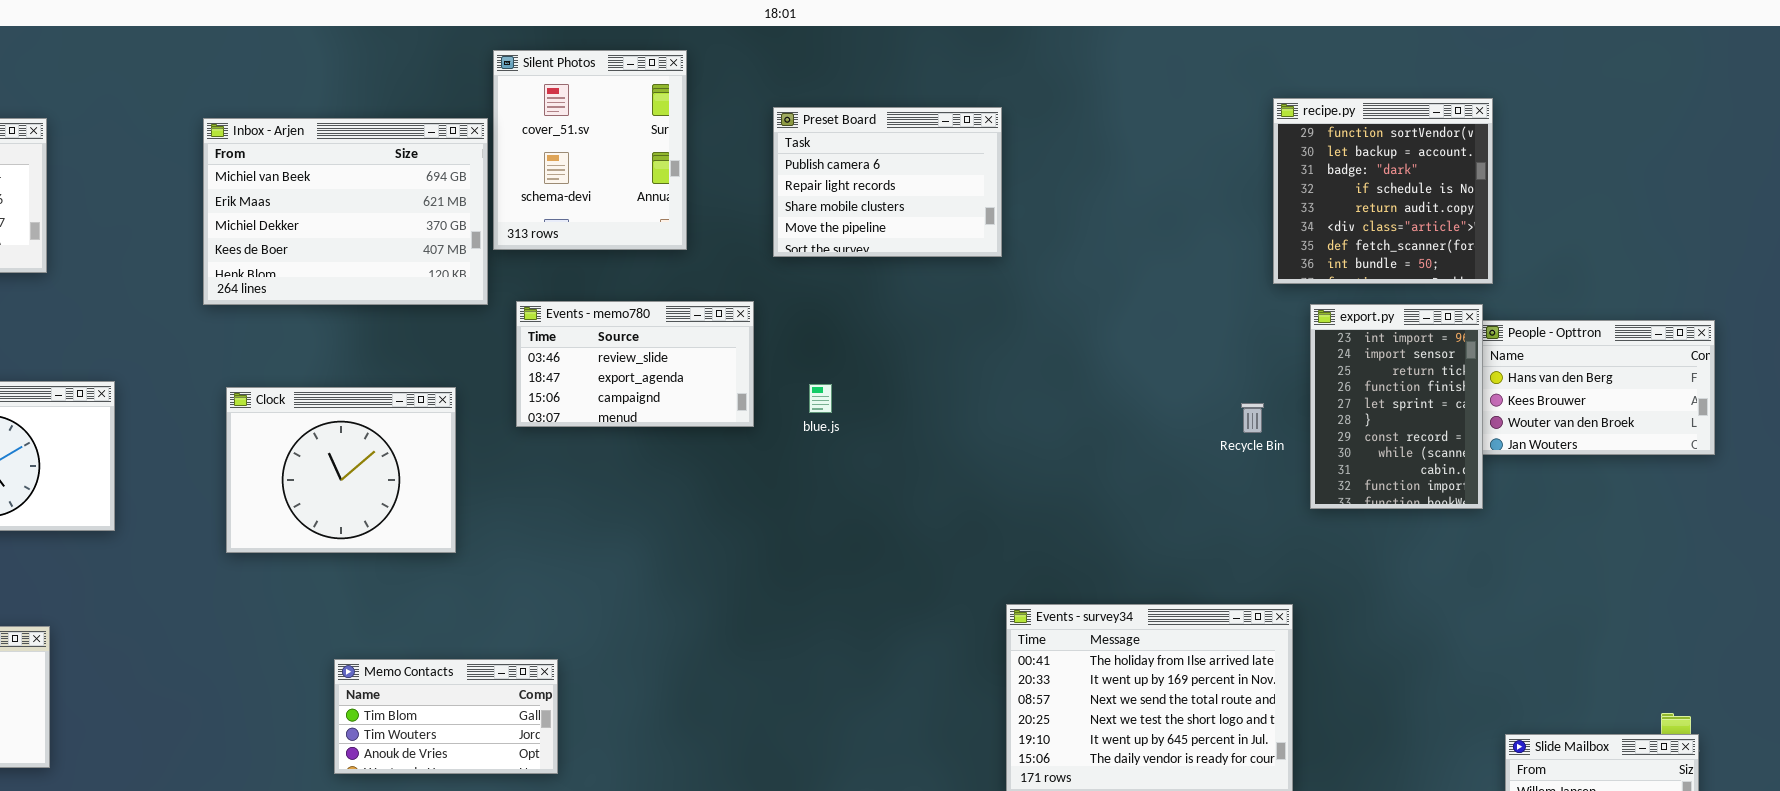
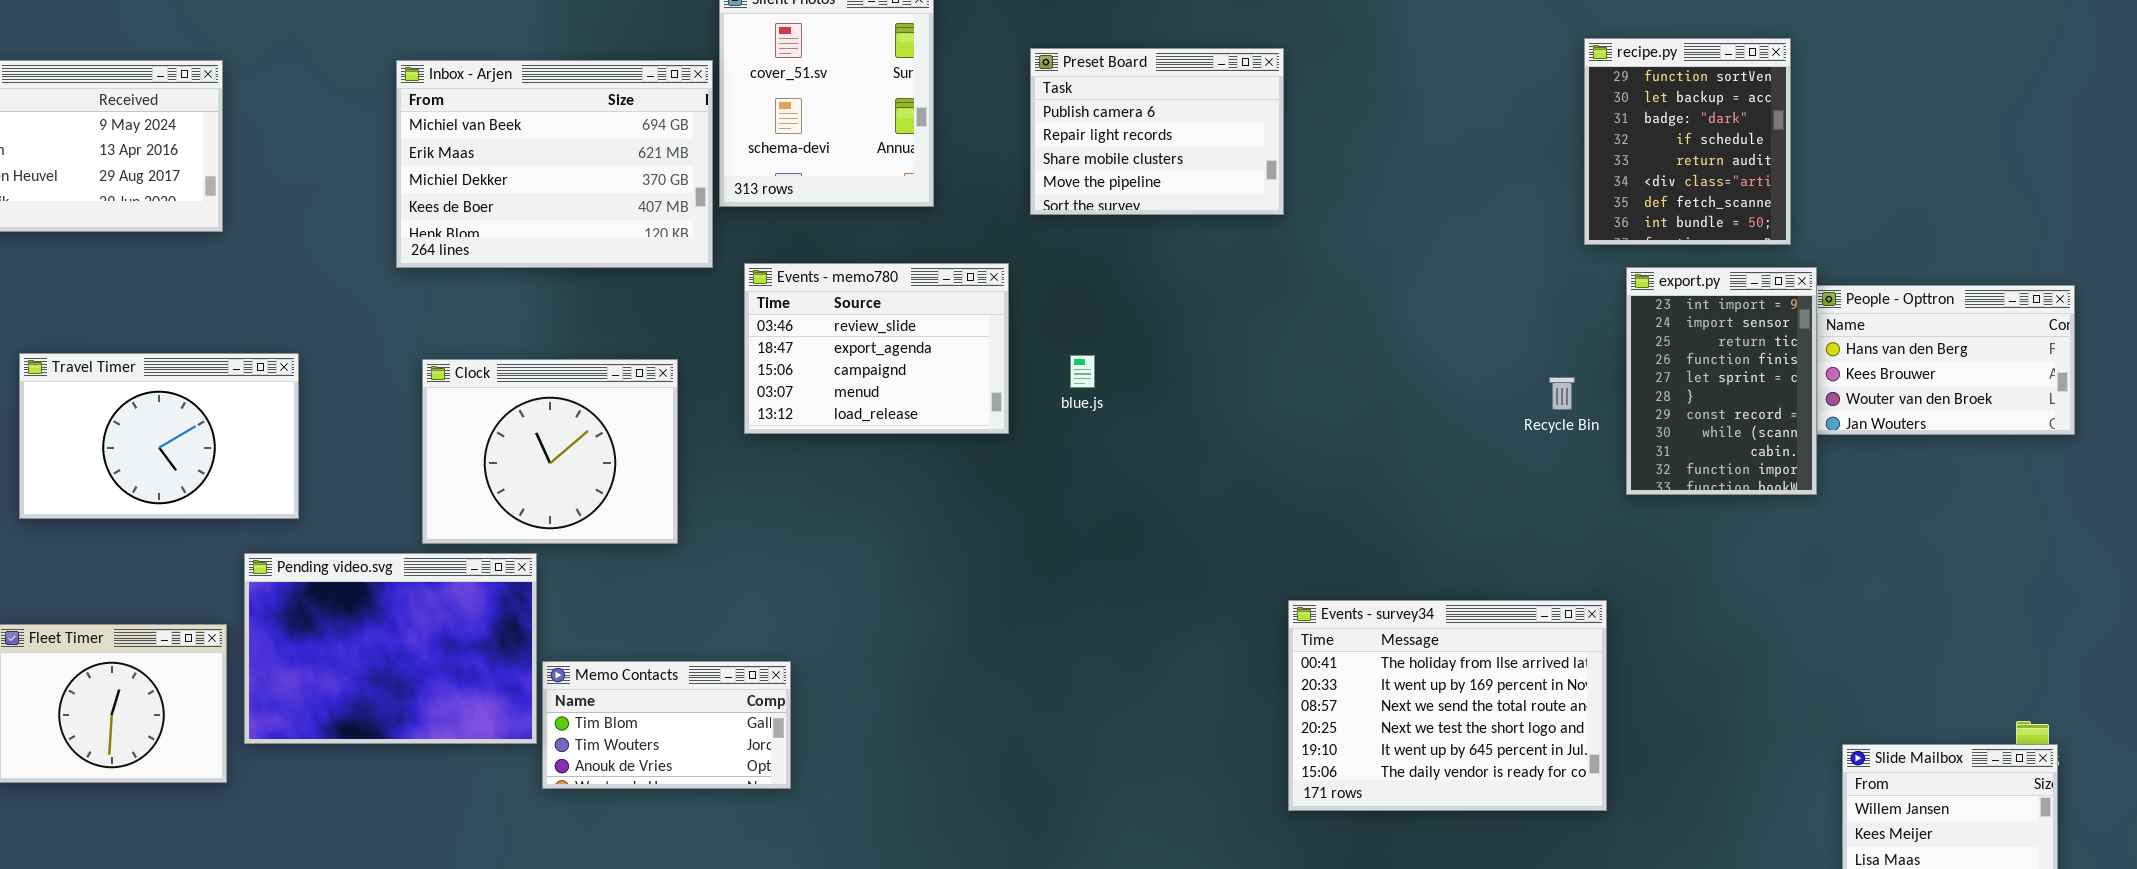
recipe.py: [1273,98,1493,284] -> [1584,38,1791,245], resized
Events - memo780: [516,301,754,427] -> [744,263,1009,434], resized
Pending video.svg: none -> [244,553,537,744], opened

